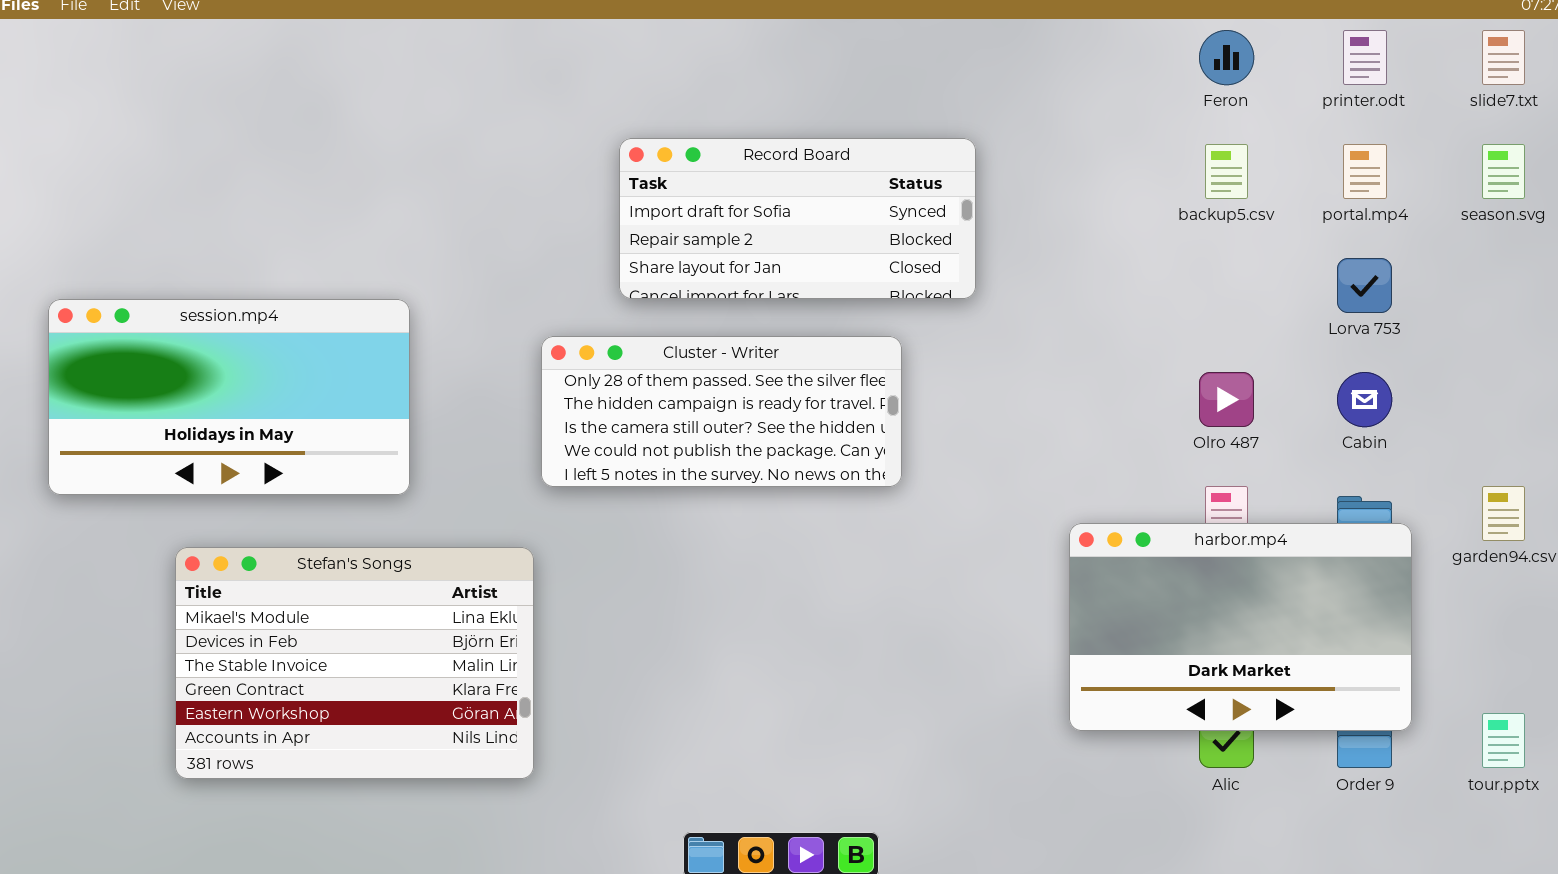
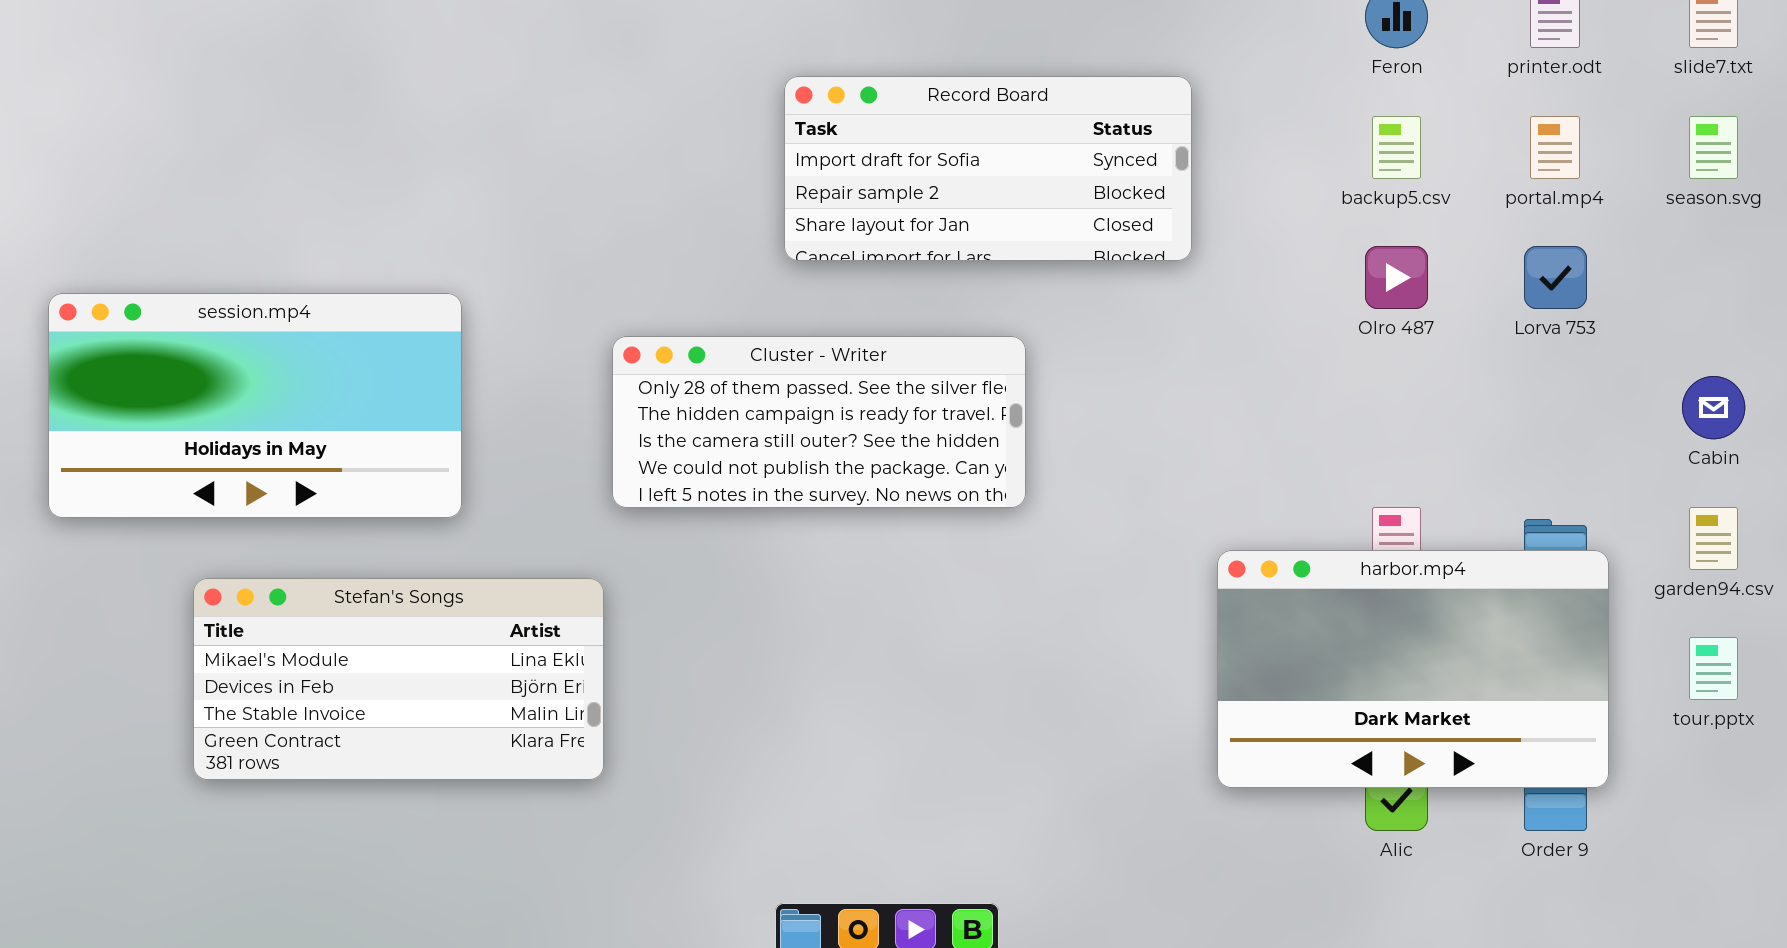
Record Board: [619,138,976,299] -> [784,76,1192,261], moved
Olro 487: [1199,372,1254,427] -> [1365,246,1428,309], moved
Cabin: [1337,372,1392,427] -> [1682,376,1745,439], moved
Stefan's Songs: [175,547,534,779] -> [193,578,604,780], resized
tour.pptx: [1482,713,1525,768] -> [1689,637,1738,700], moved

